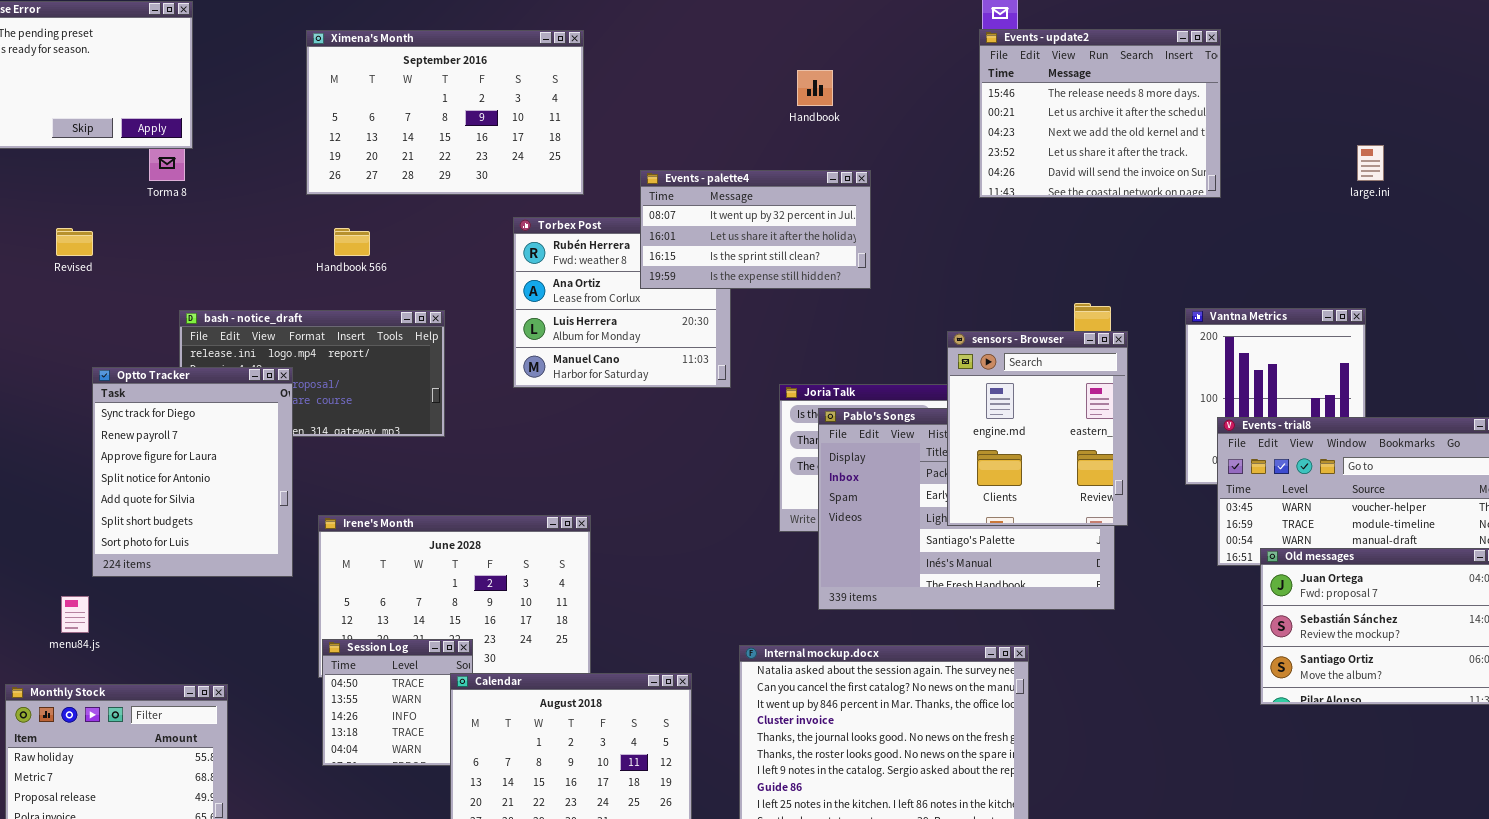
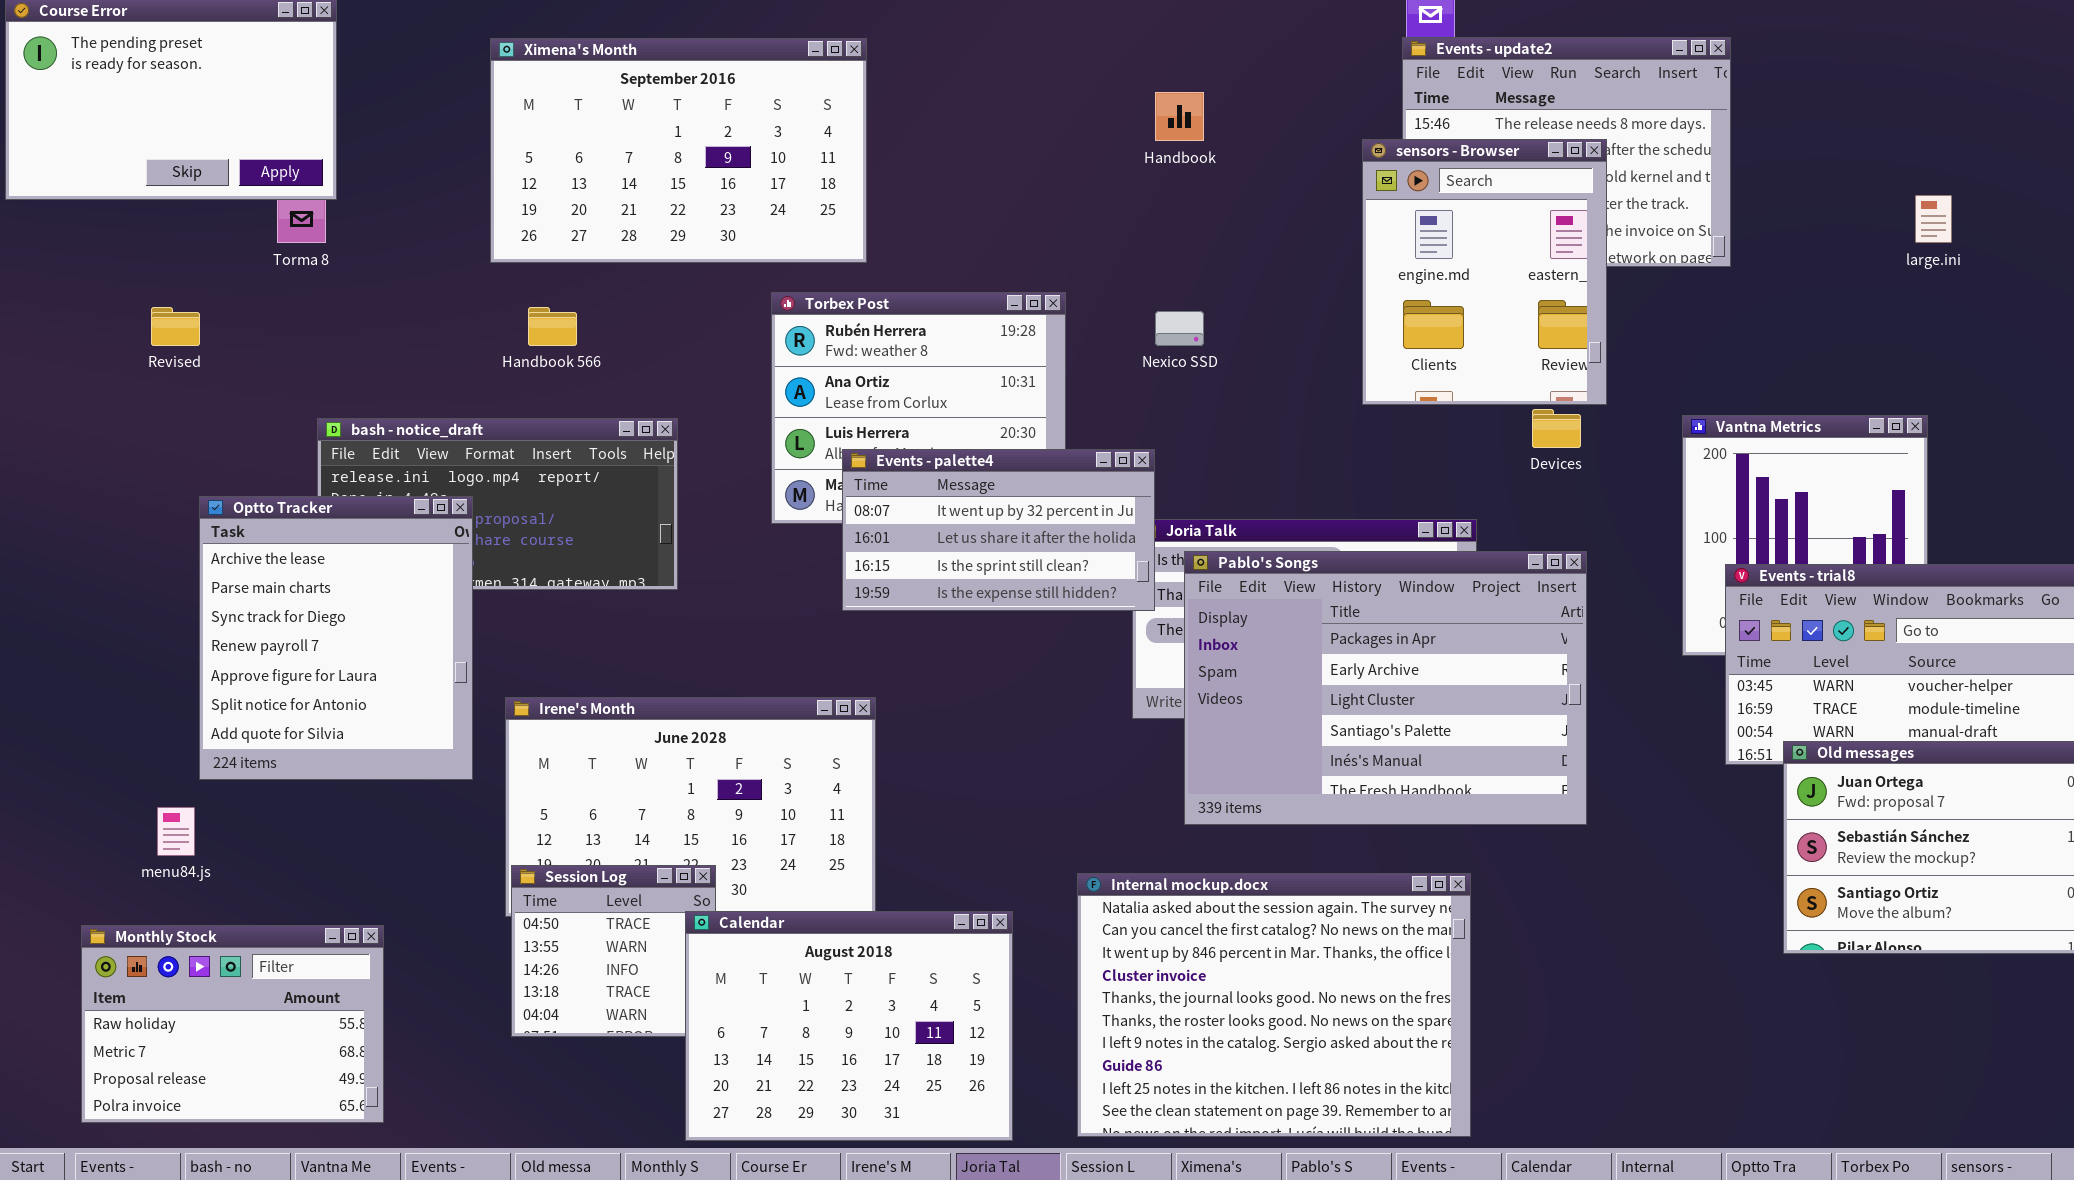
Events - palette4: [640,170,871,289] -> [842,449,1155,611], moved
sensors - Browser: [947,331,1128,526] -> [1362,139,1607,405], moved
Optto Tracker: [92,367,293,577] -> [199,496,473,780], scrolled up 2 rows

